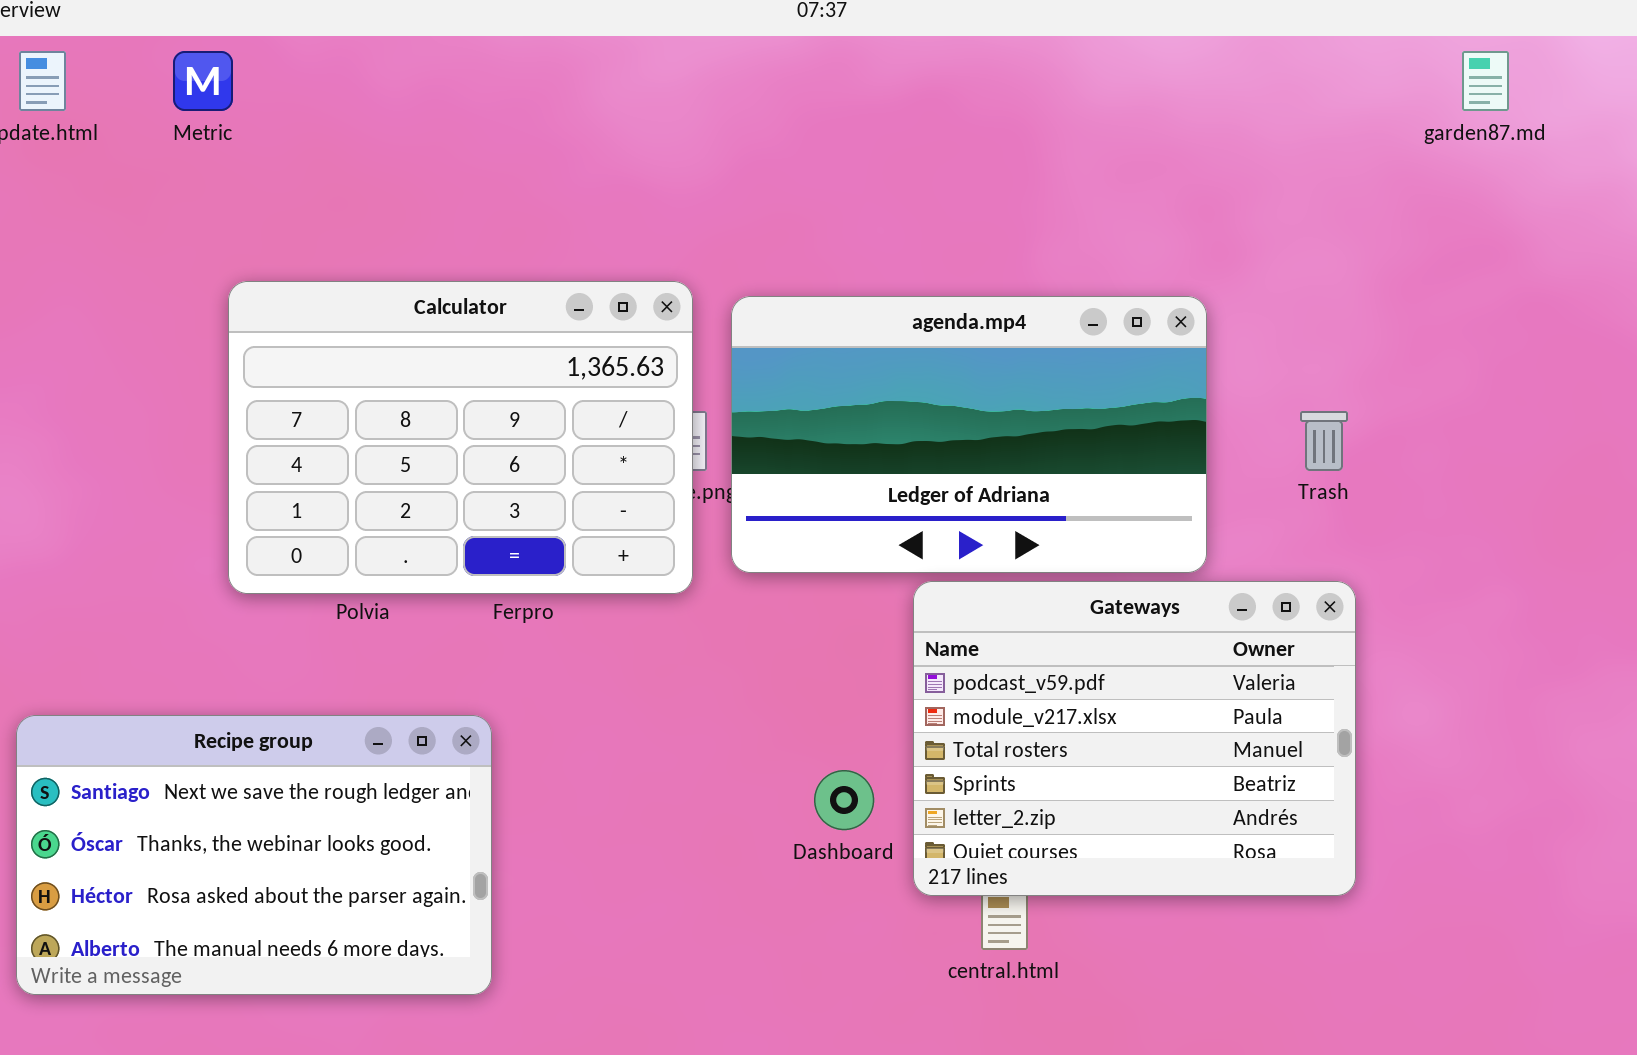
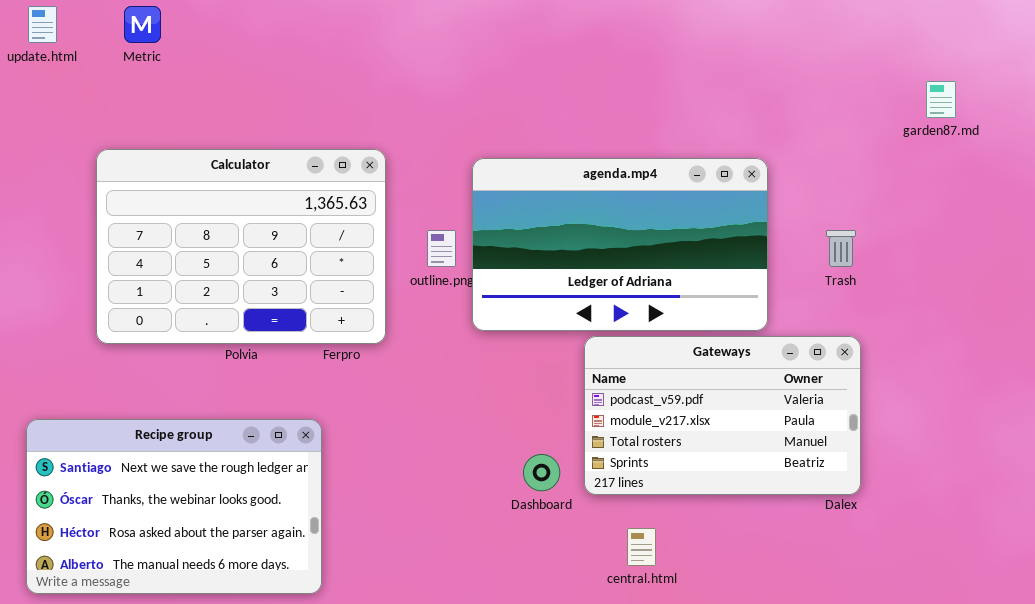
garden87.md: [1462,51,1509,111] -> [926,81,956,118], moved
Calculator: [228,281,693,594] -> [96,149,386,344], moved
Gateways: [913,581,1356,896] -> [584,336,861,495], resized

